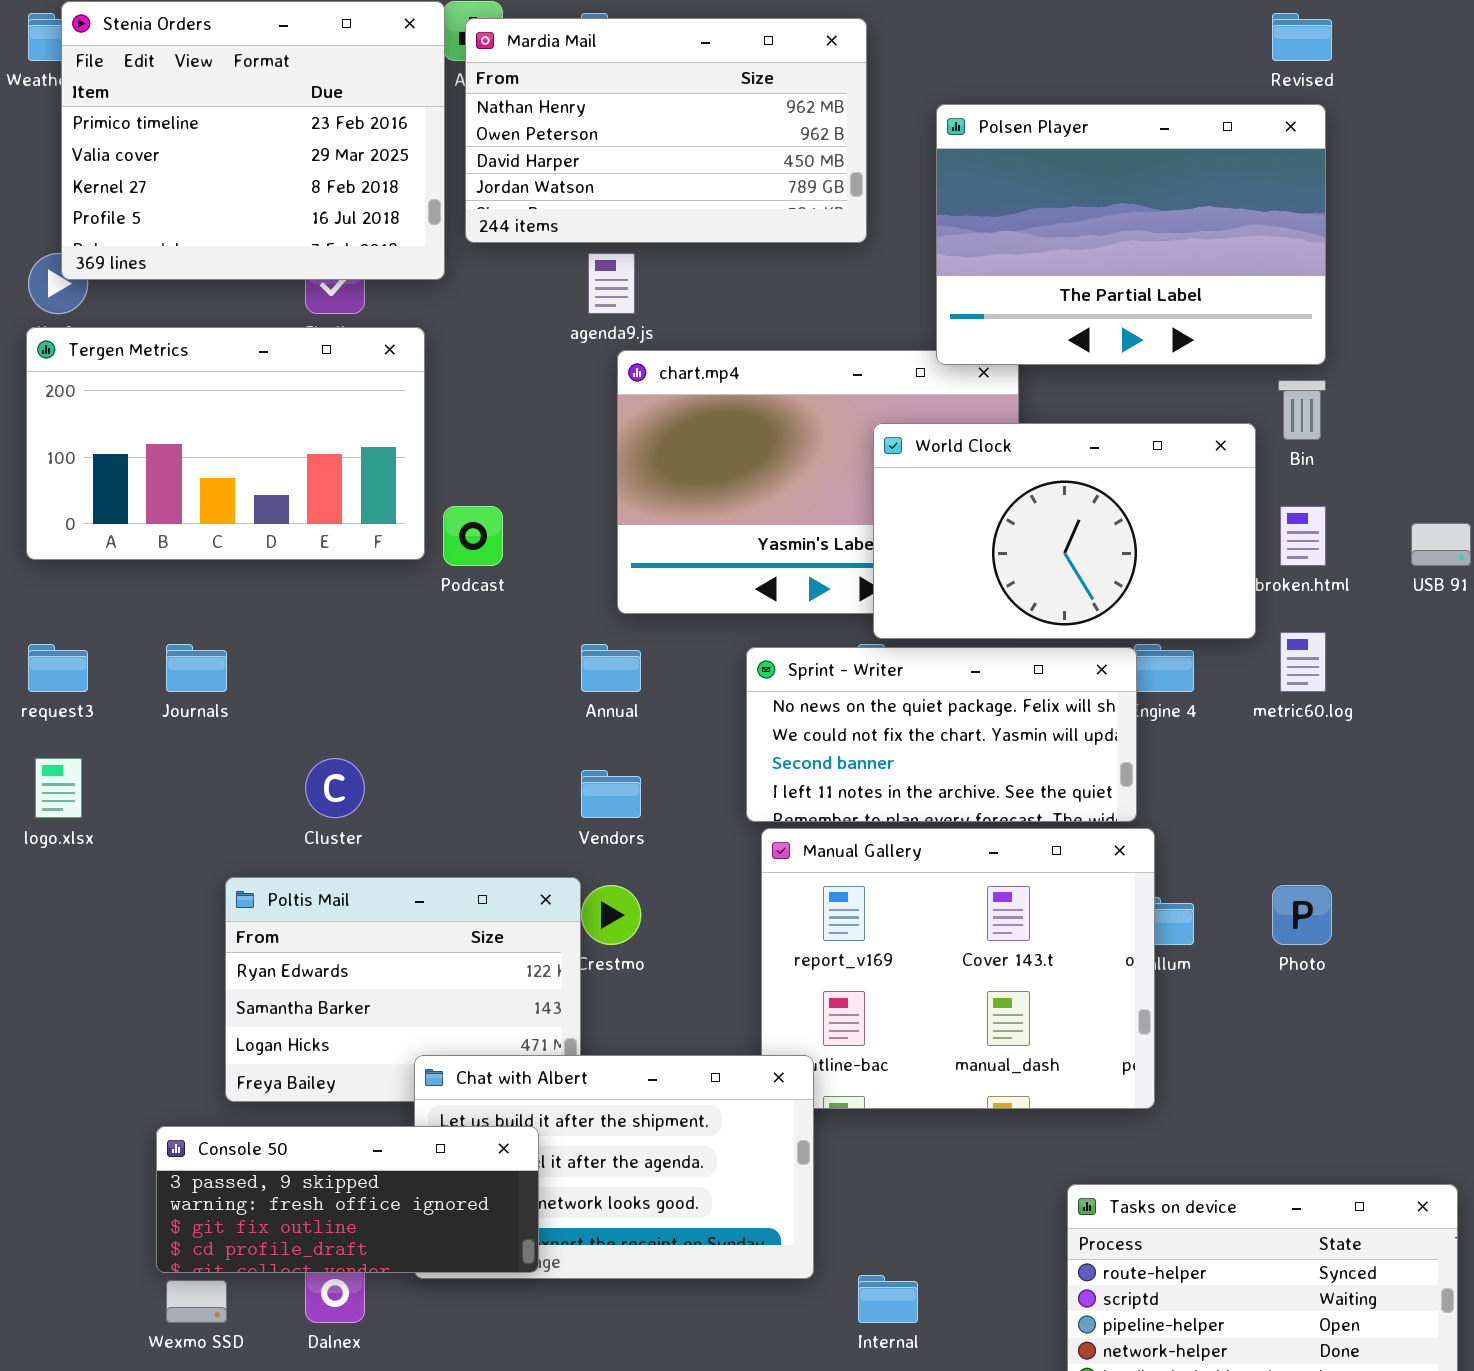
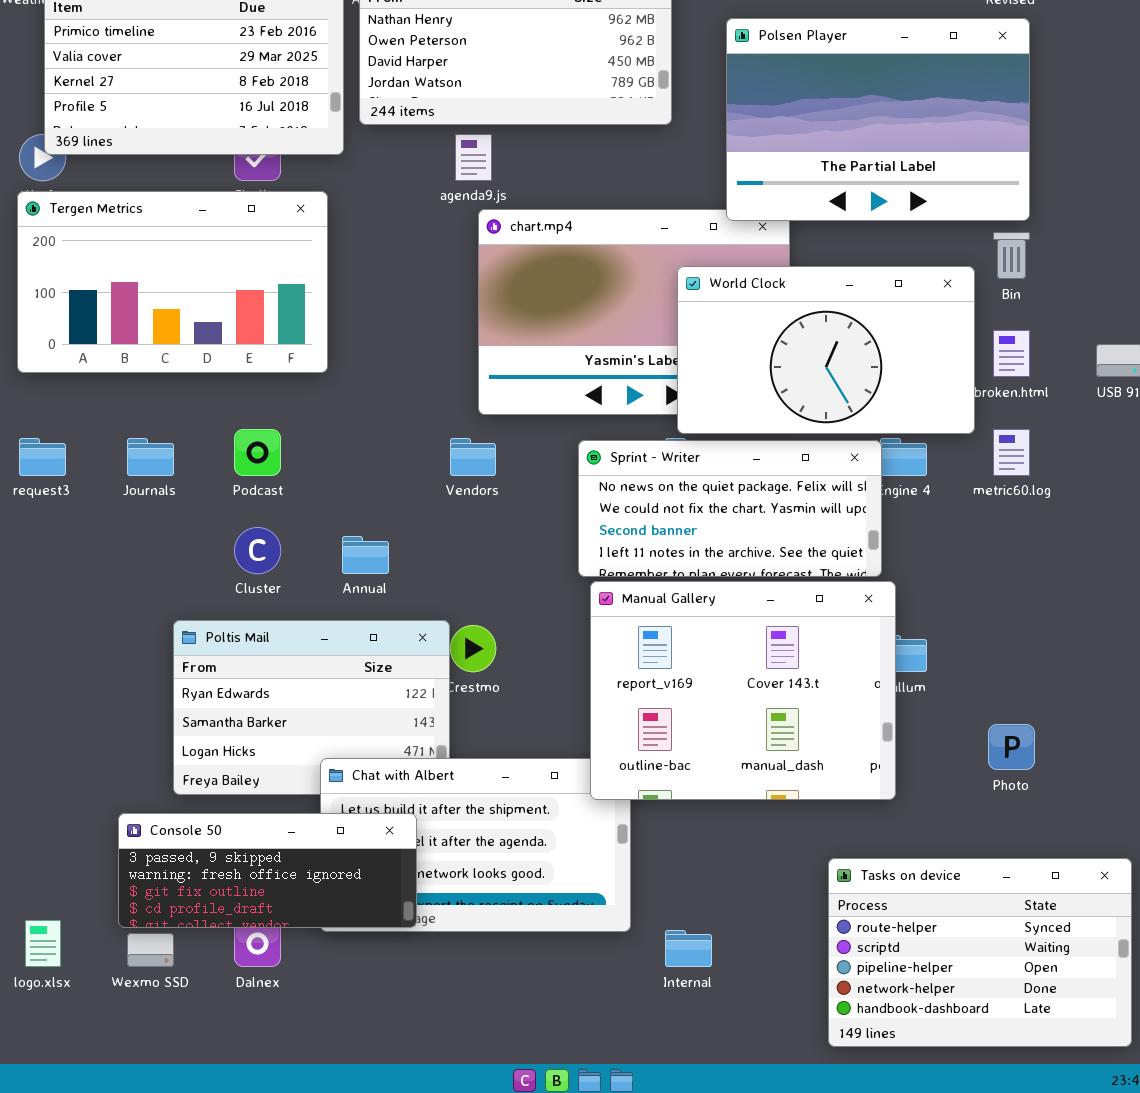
Podcast: [443,506,503,566] -> [234,429,281,476], moved
Annual: [581,644,641,692] -> [342,536,389,574], moved
logo.xlsx: [35,758,82,818] -> [25,920,61,967], moved
Vendors: [581,770,641,818] -> [450,438,496,476], moved
Manual Gallery: [761,828,1155,1109] -> [590,581,896,800], raised
Photo: [1272,885,1332,945] -> [988,724,1035,770], moved

